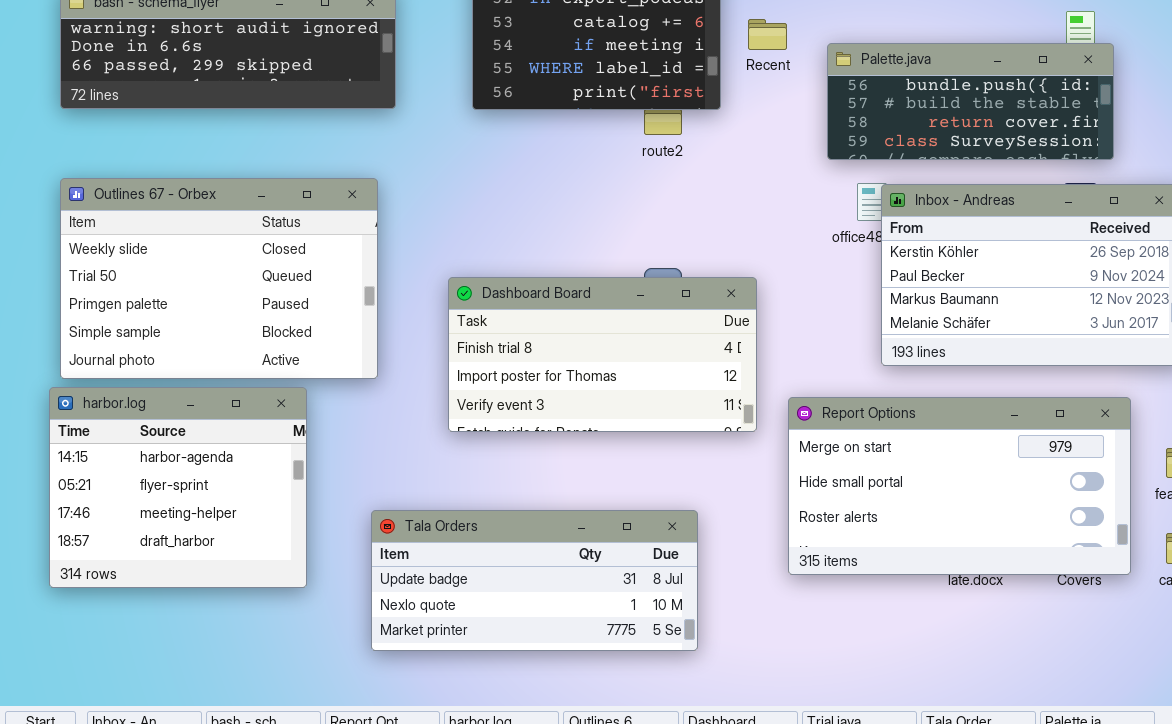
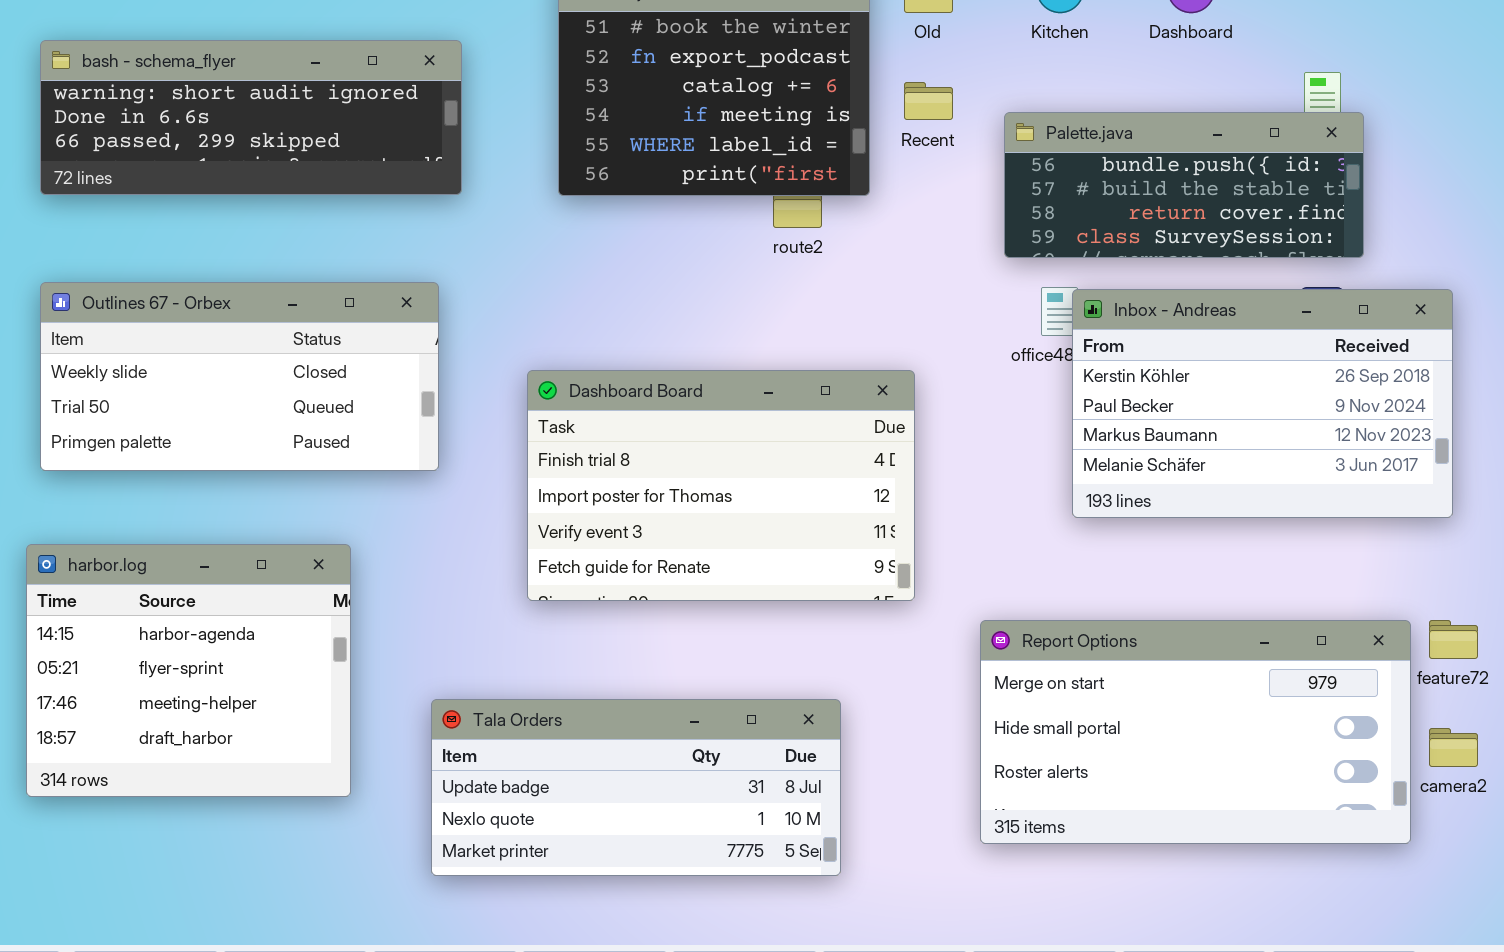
Outlines 67 - Orbex: [60,178,378,379] -> [40,282,439,471], resized
Dashboard Board: [448,277,757,432] -> [527,370,915,601], resized
Report Options: [788,397,1131,575] -> [980,620,1411,844], moved

